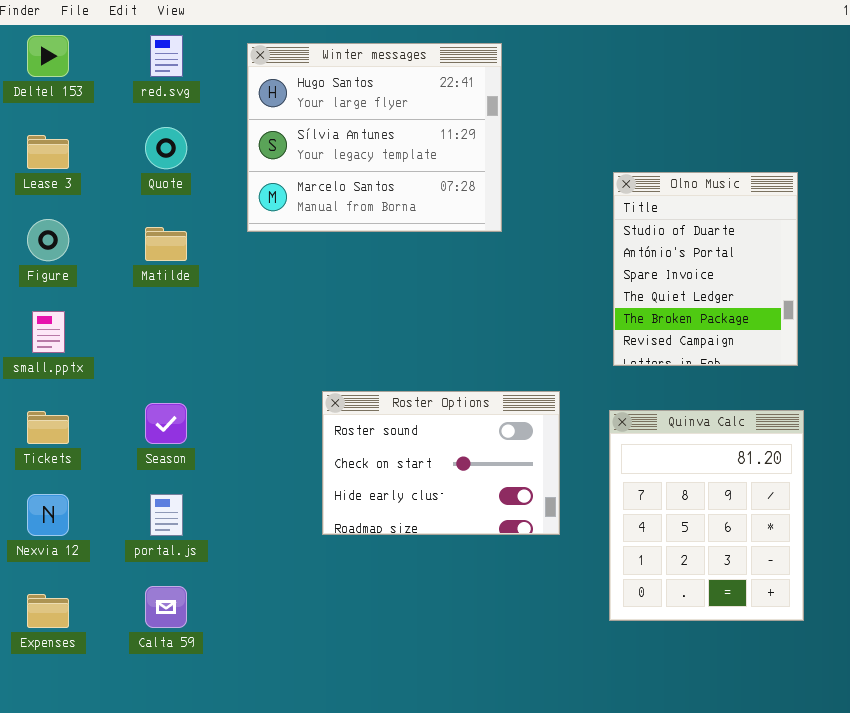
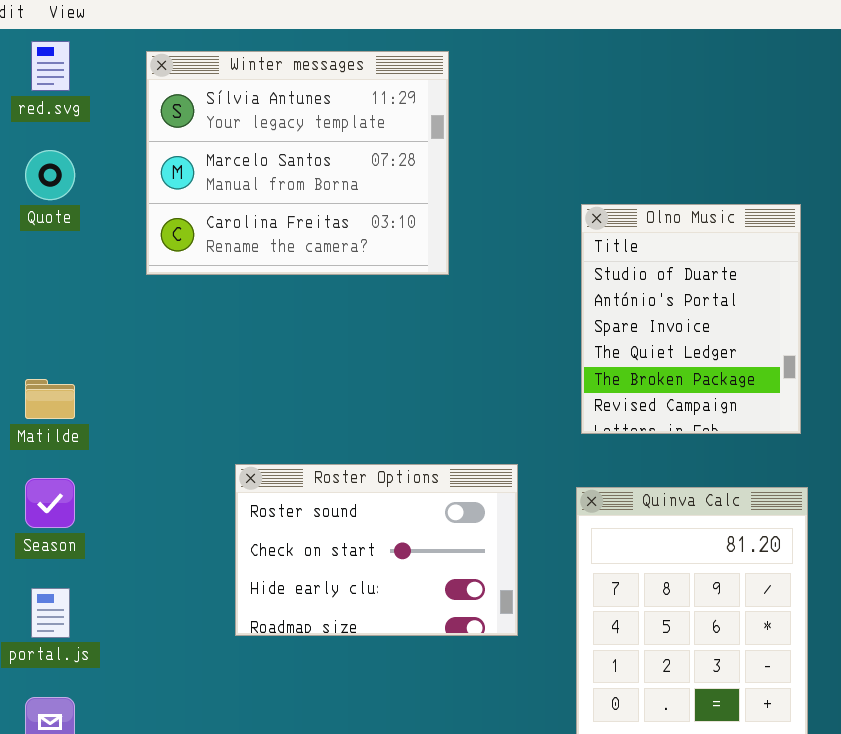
Winter messages: [247,43,502,232] -> [146,51,449,275], scrolled down 1 row
Matilde: [145,227,187,261] -> [25,379,75,419], moved

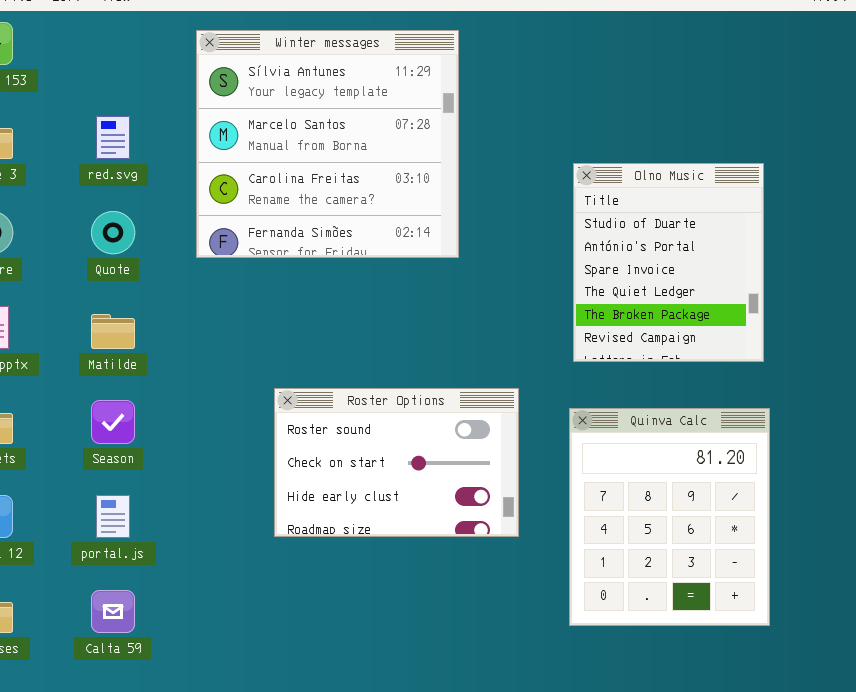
red.svg: [31,41,70,91] -> [96,116,130,159], moved
Winter messages: [146,51,449,275] -> [196,30,459,258], resized
Quote: [25,150,75,200] -> [91,211,135,254], moved

